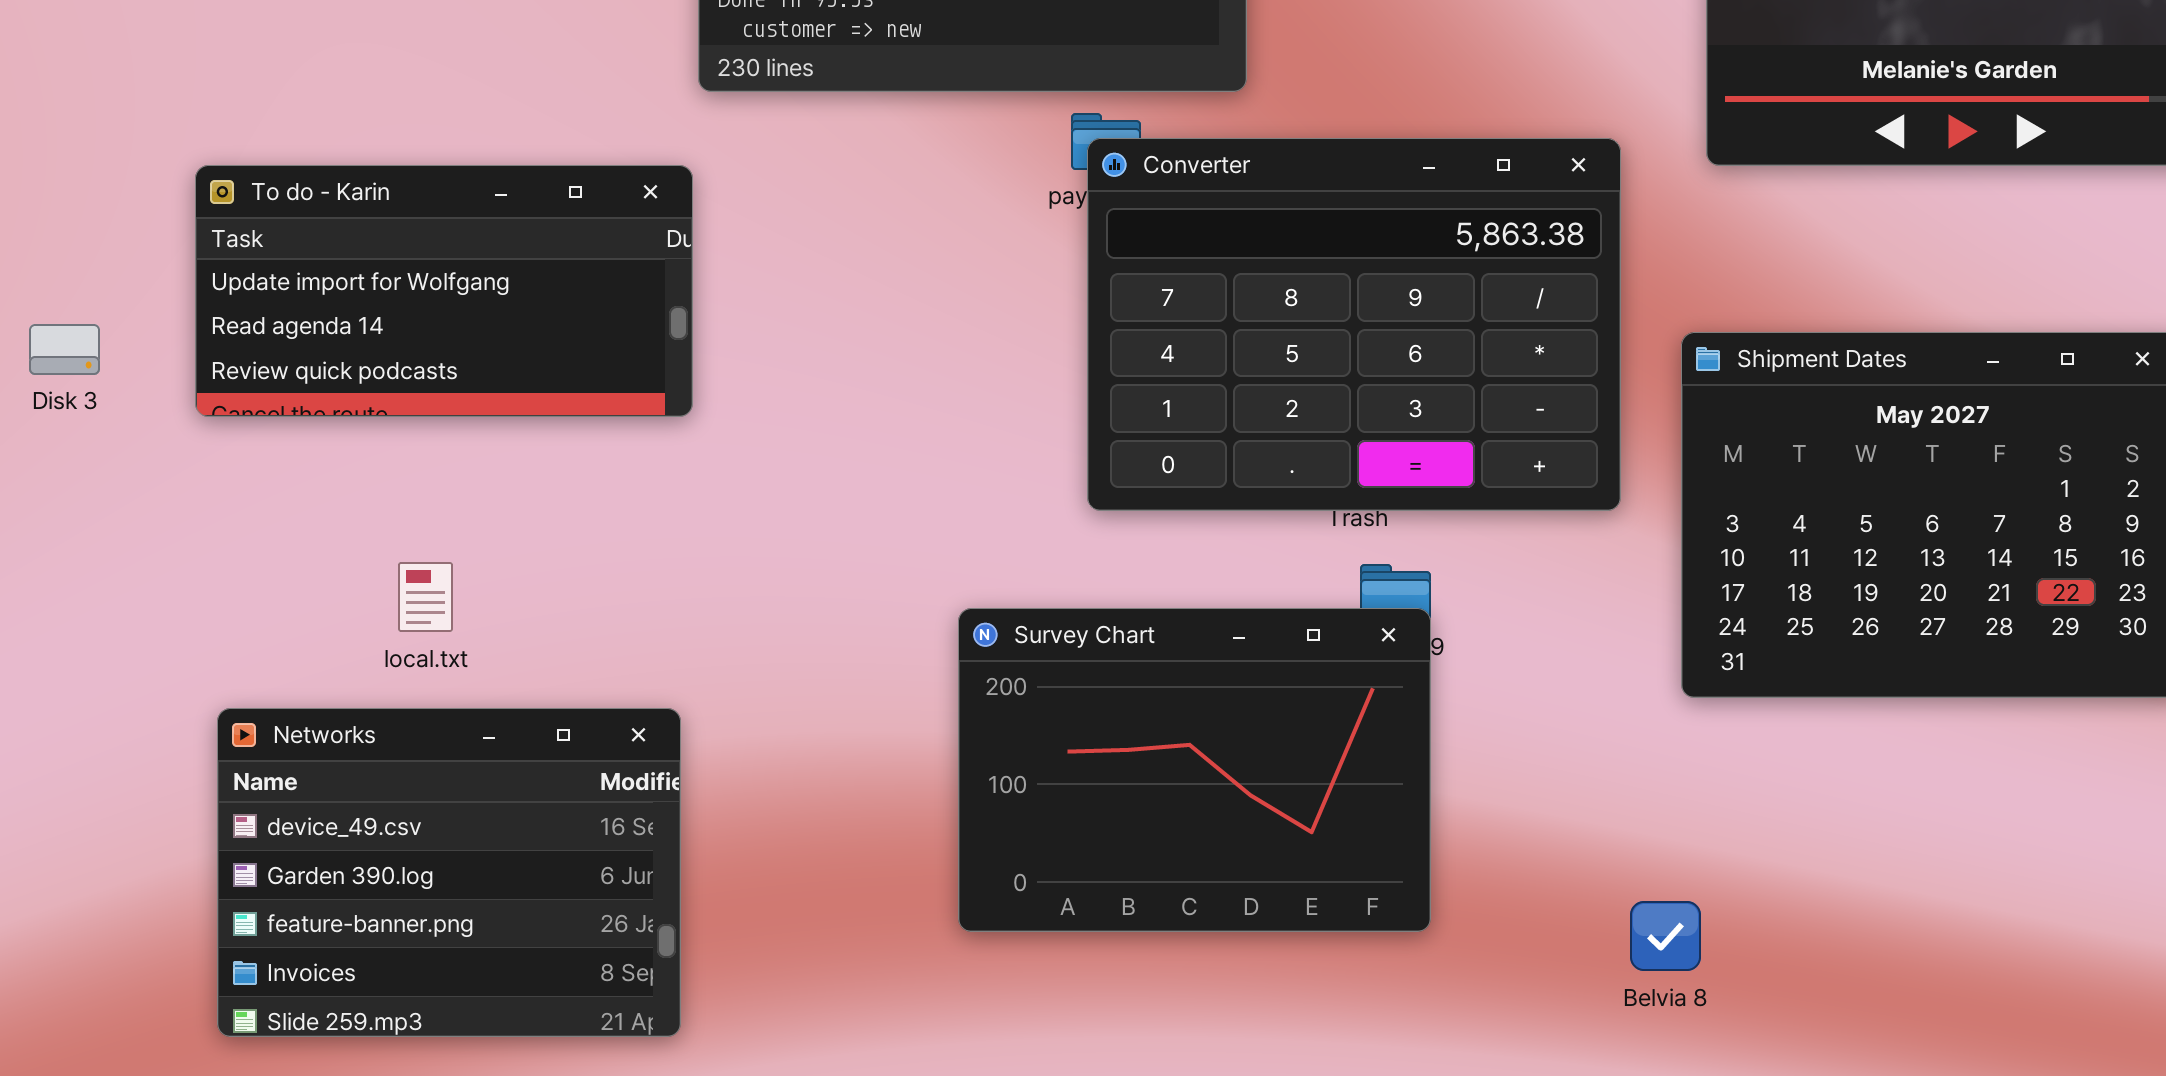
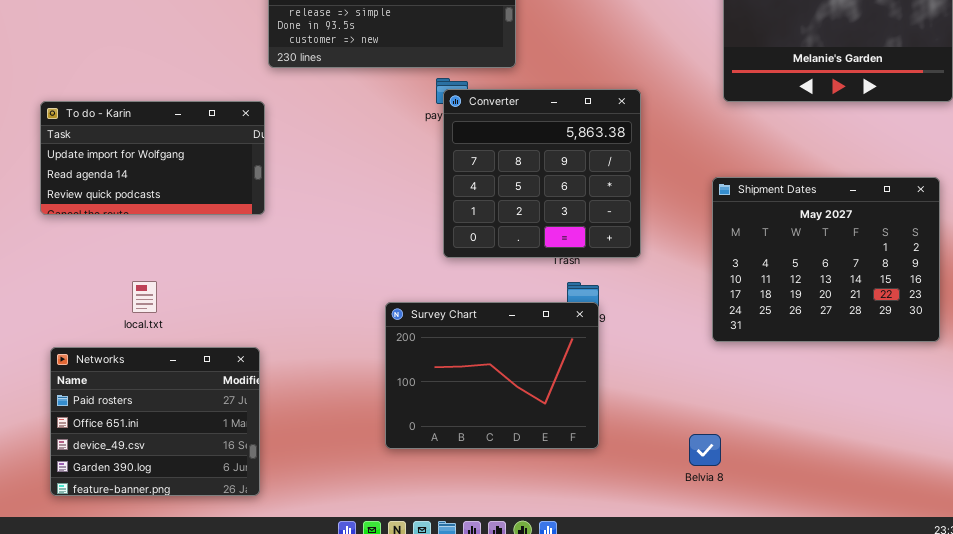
Converter: [1087,138,1621,511] -> [443,89,641,258], resized
Networks: [217,708,681,1037] -> [50,347,260,496], scrolled up 2 rows

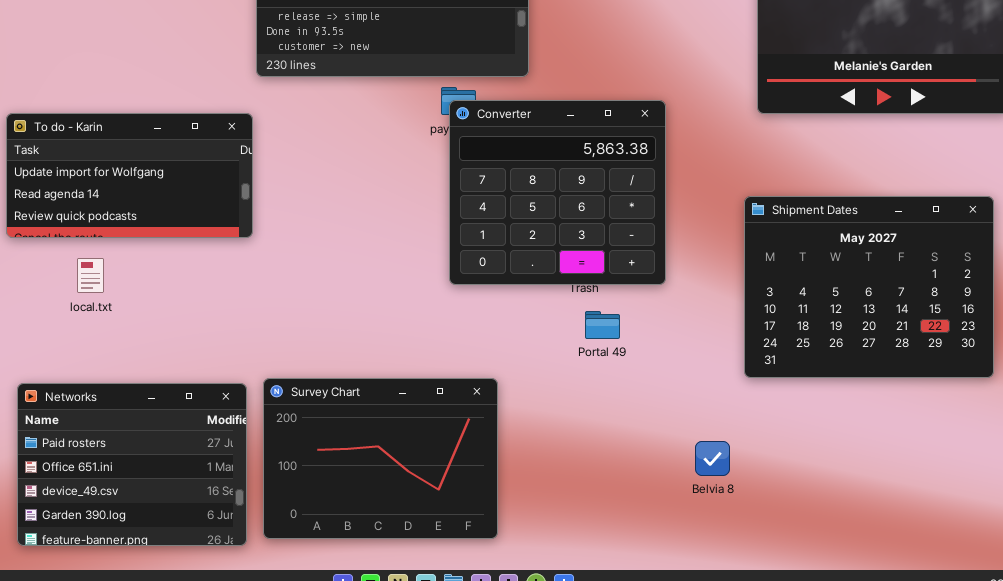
local.txt: [132,281,157,313] -> [77,258,104,293], moved
Survey Chart: [385,302,599,449] -> [263,378,498,539], moved
Belvia 8: [689,434,721,466] -> [695,441,730,476], moved

